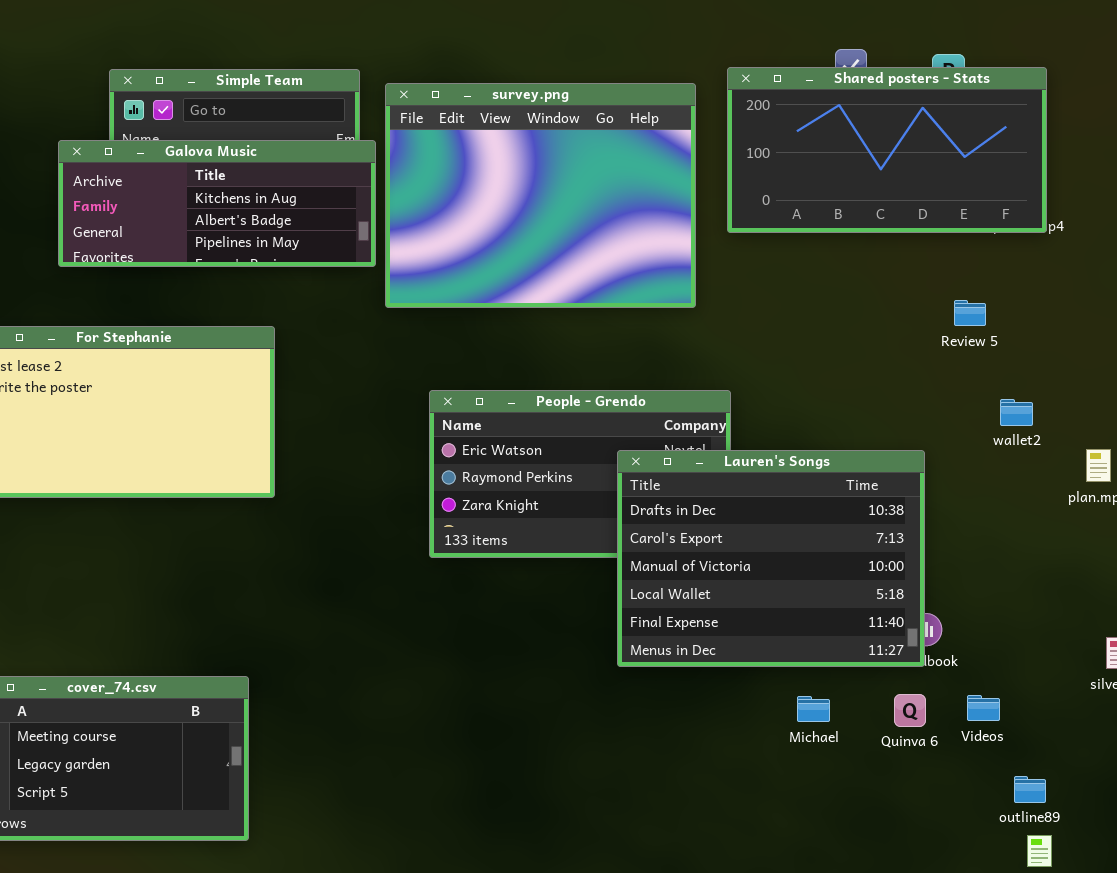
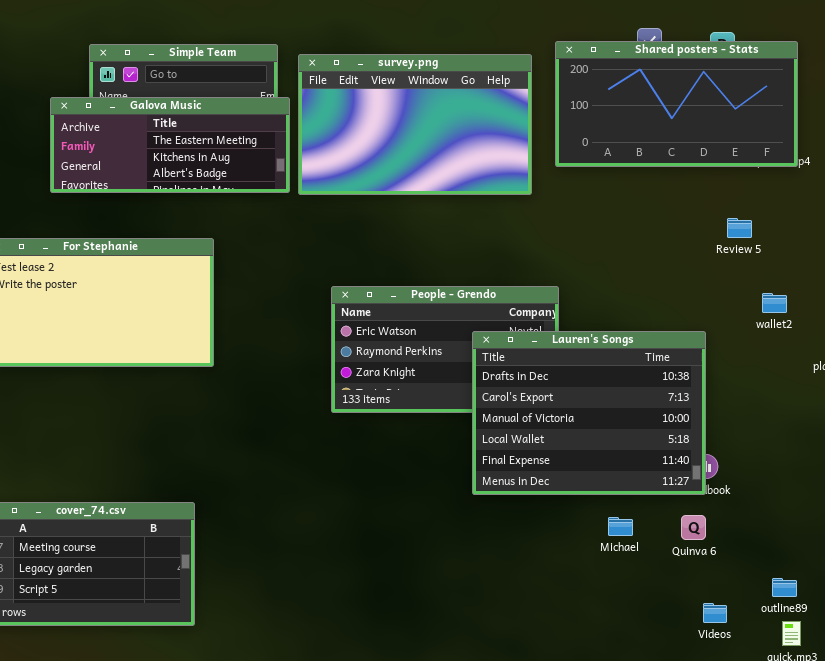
survey.png: [385,83,696,308] -> [298,54,532,195], resized
Galova Music: [58,140,376,267] -> [50,97,290,193], scrolled up 1 row
Videos: [967,695,1000,721] -> [703,603,727,623], moved

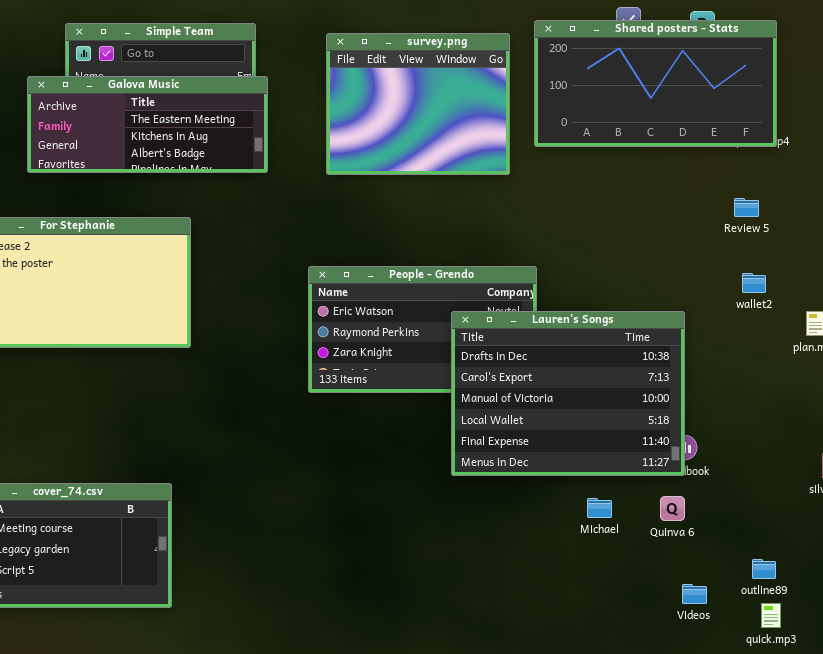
survey.png: [298,54,532,195] -> [326,33,510,175], resized
Review 5: [727,218,752,238] -> [734,198,759,217], moved

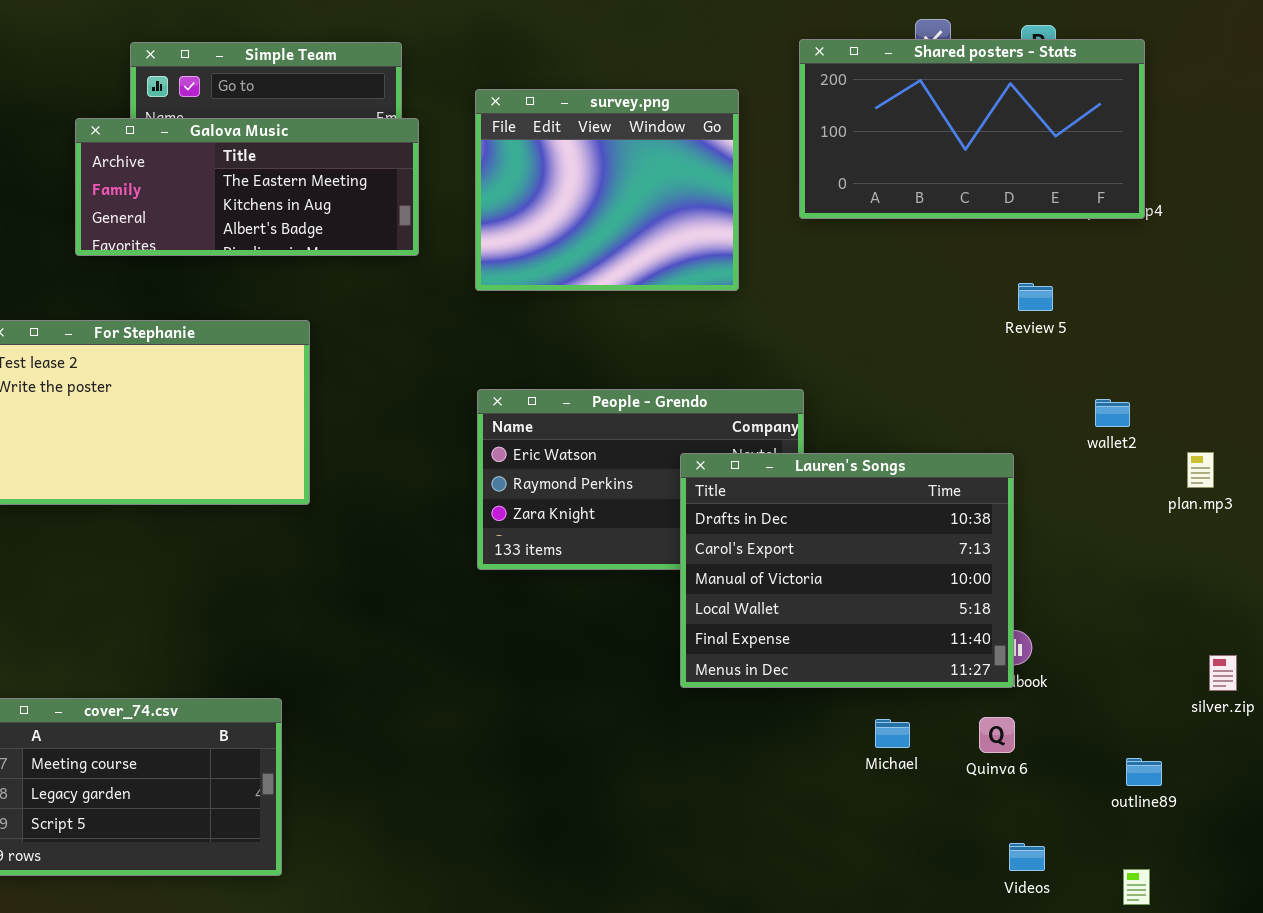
survey.png: [326,33,510,175] -> [475,89,739,291], moved
Review 5: [734,198,759,217] -> [1018,283,1053,311], moved
outline89: [752,559,776,579] -> [1126,758,1162,786], moved

